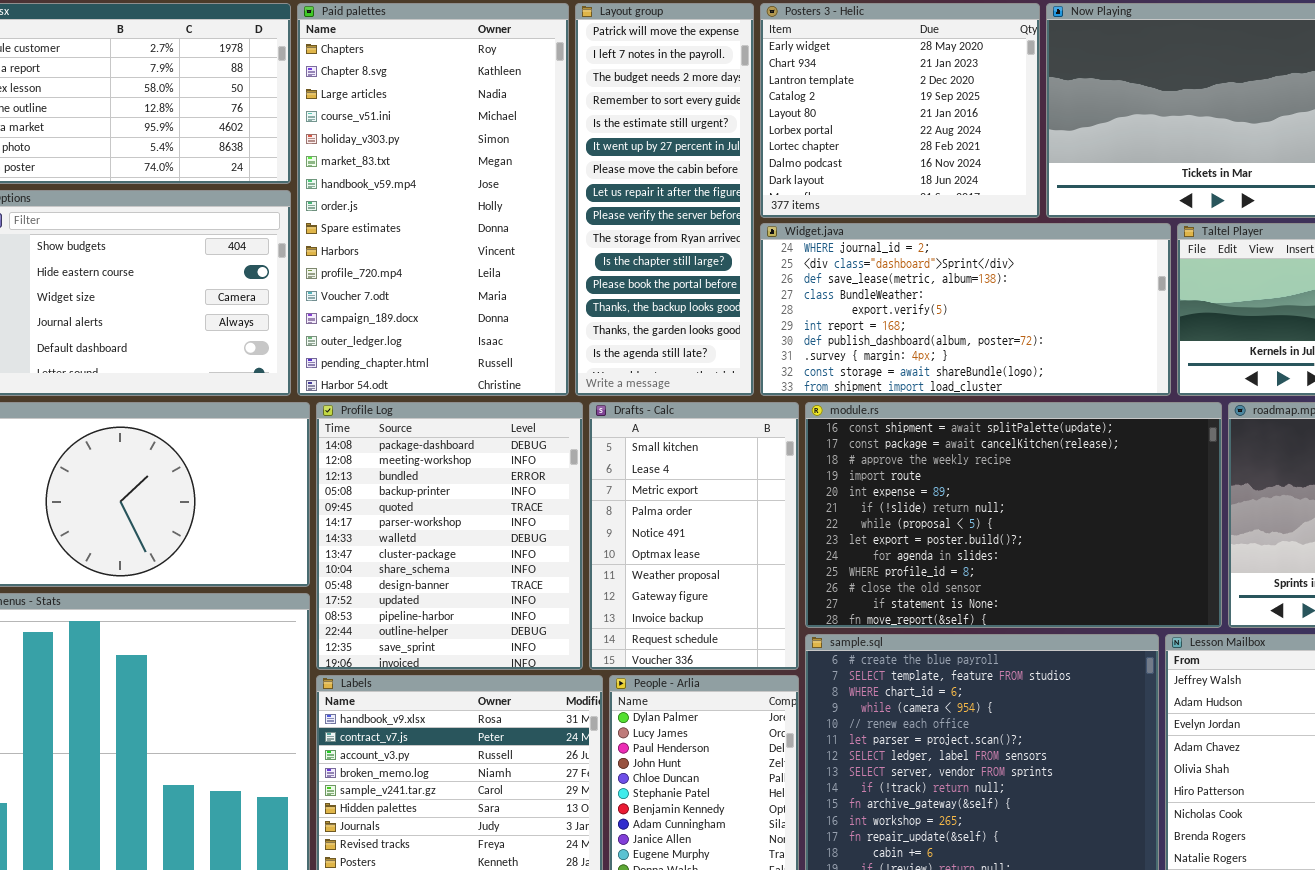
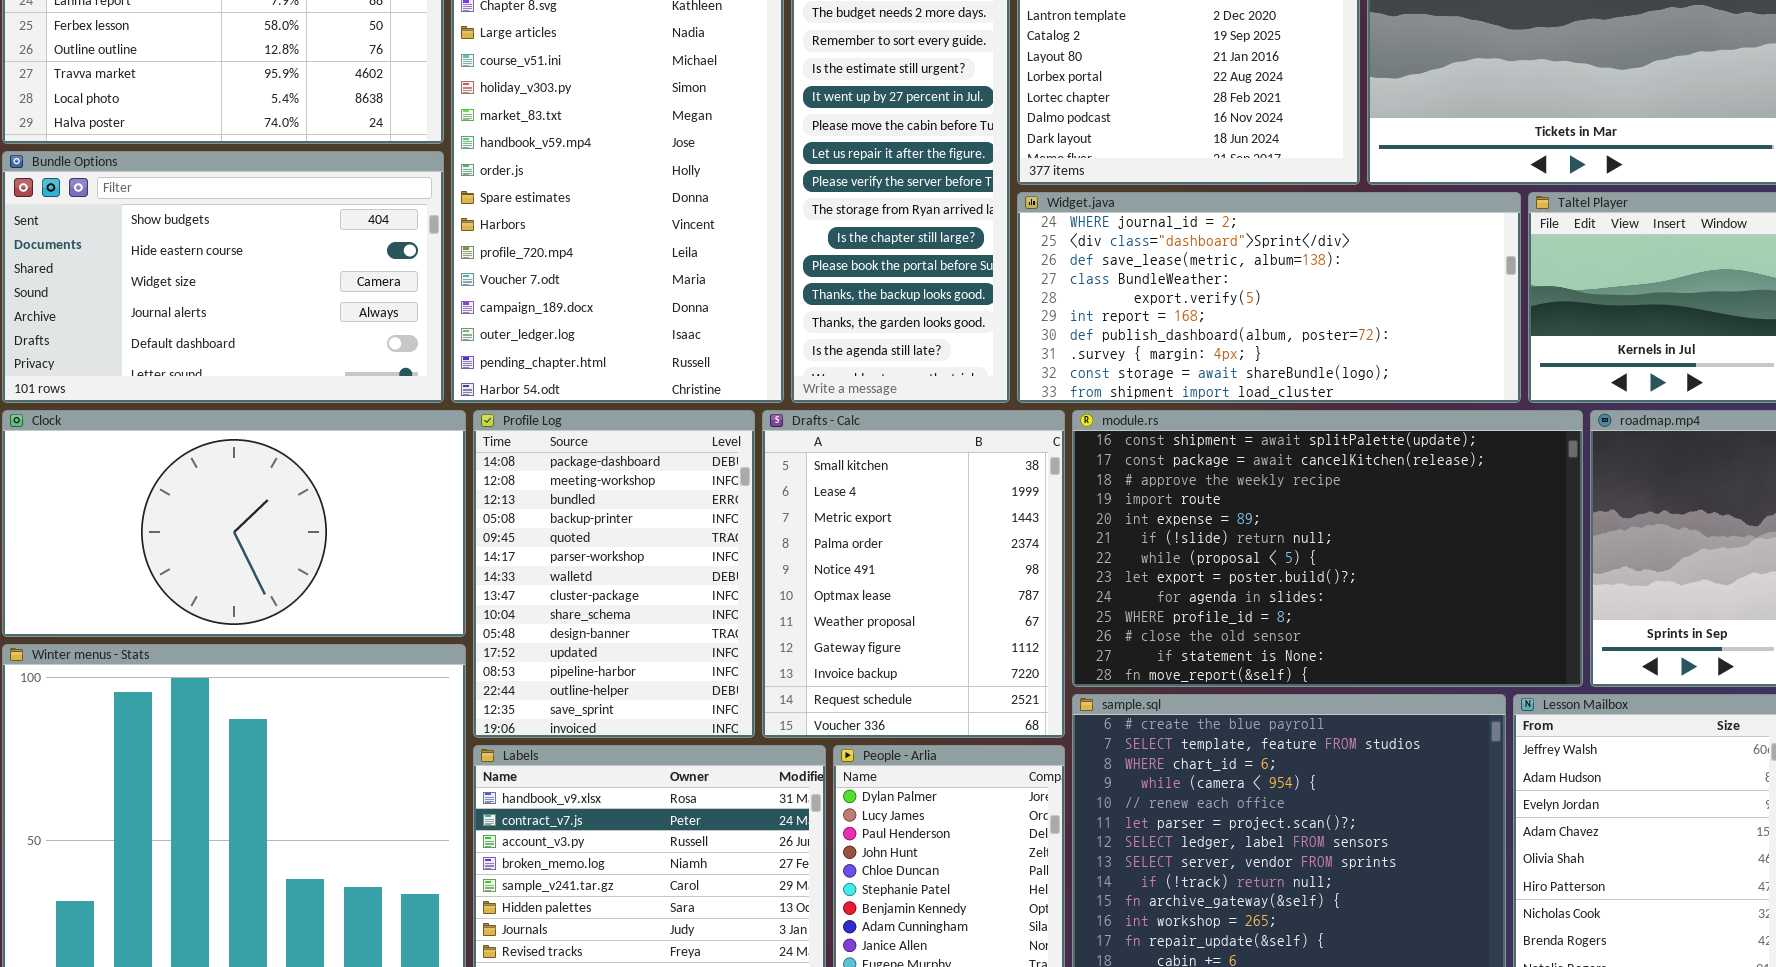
Profile Log: [316,402,583,670] -> [473,410,755,738], resized
Drafts - Calc: [589,402,799,670] -> [762,410,1065,738], resized

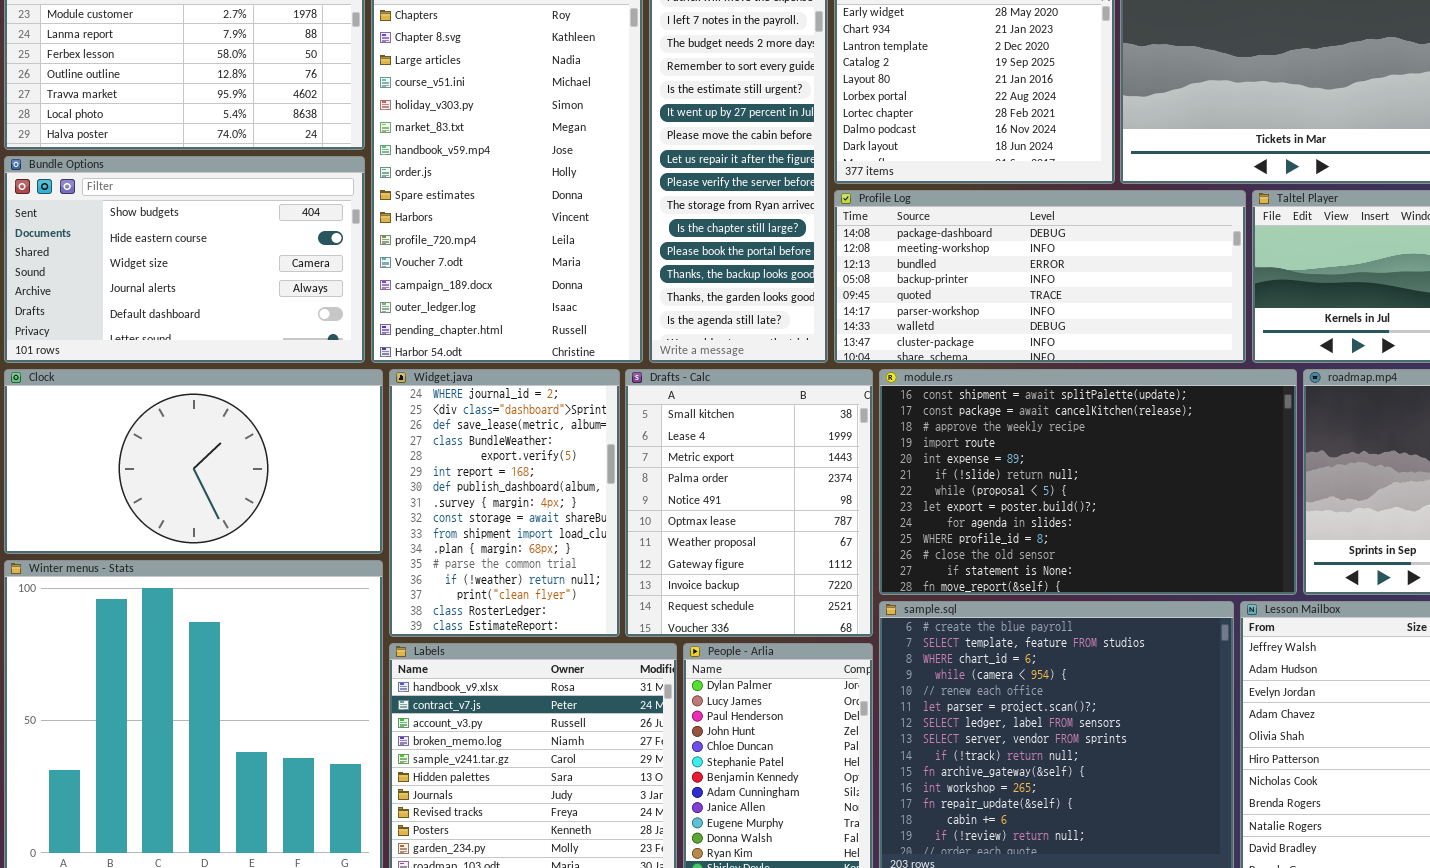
Widget.java: [1017,192,1521,403] -> [389,369,620,637], moved, resized
Profile Log: [473,410,755,738] -> [834,190,1246,363], moved, resized

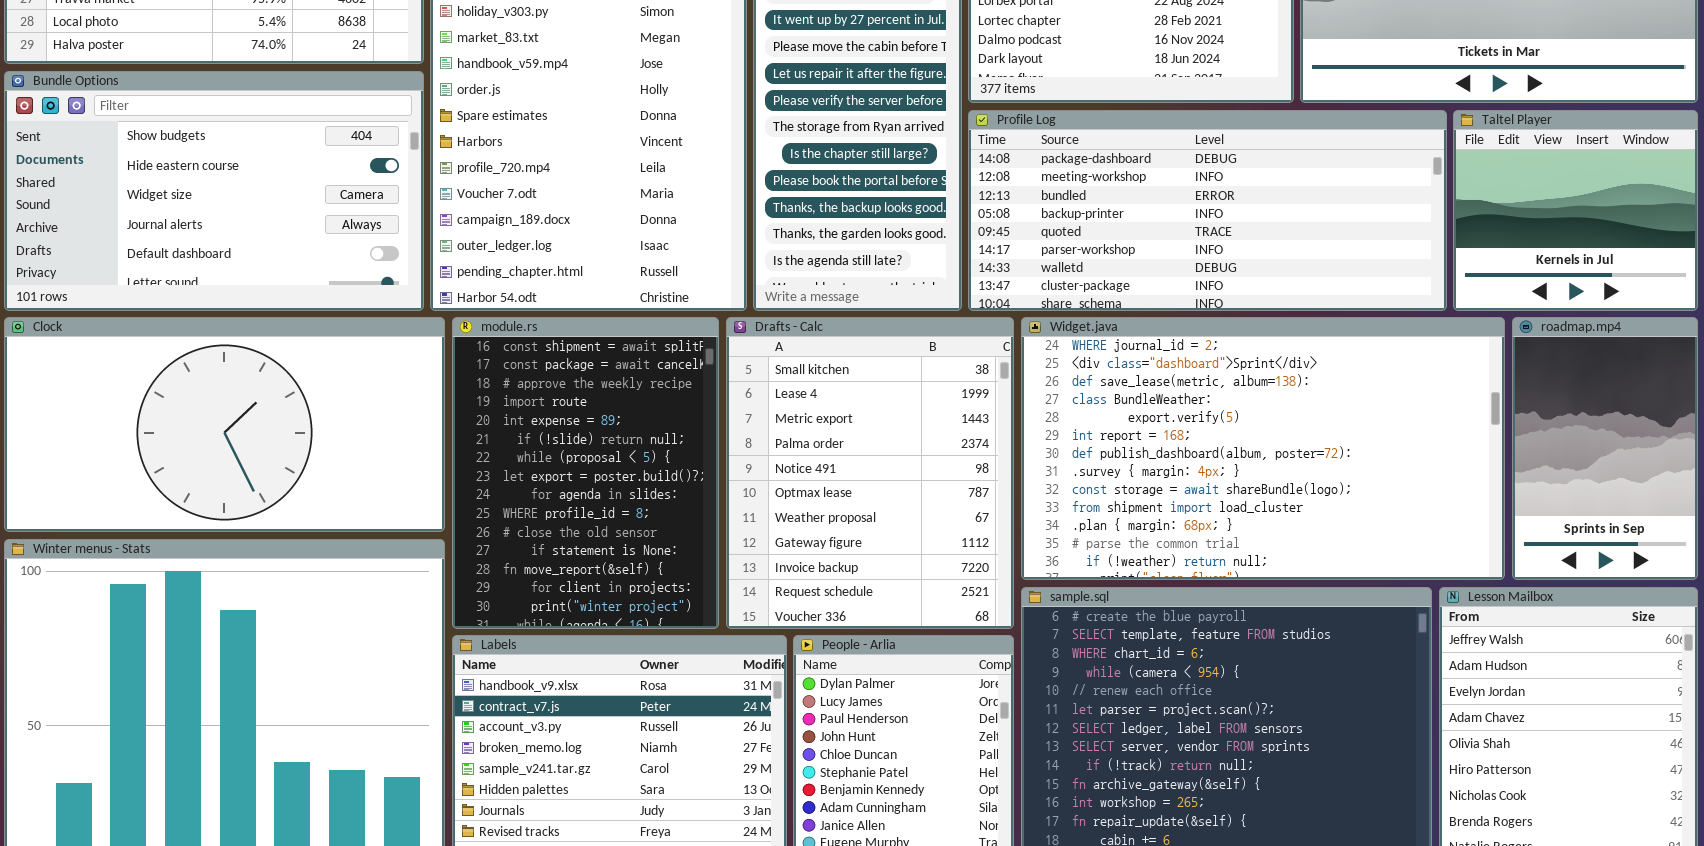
Widget.java: [389,369,620,637] -> [1021,317,1505,580], moved, resized
module.rs: [879,369,1297,595] -> [452,317,719,629], moved, resized

